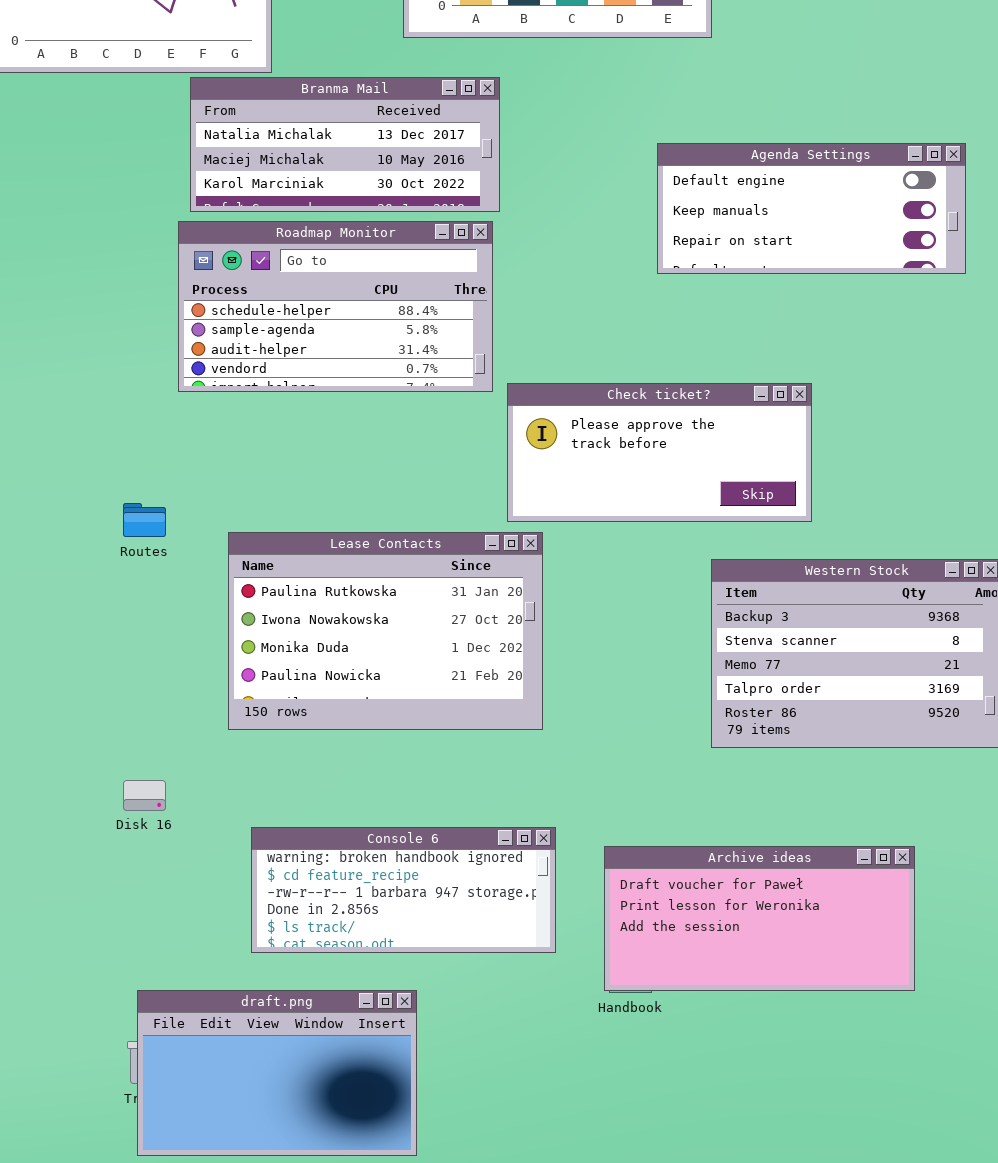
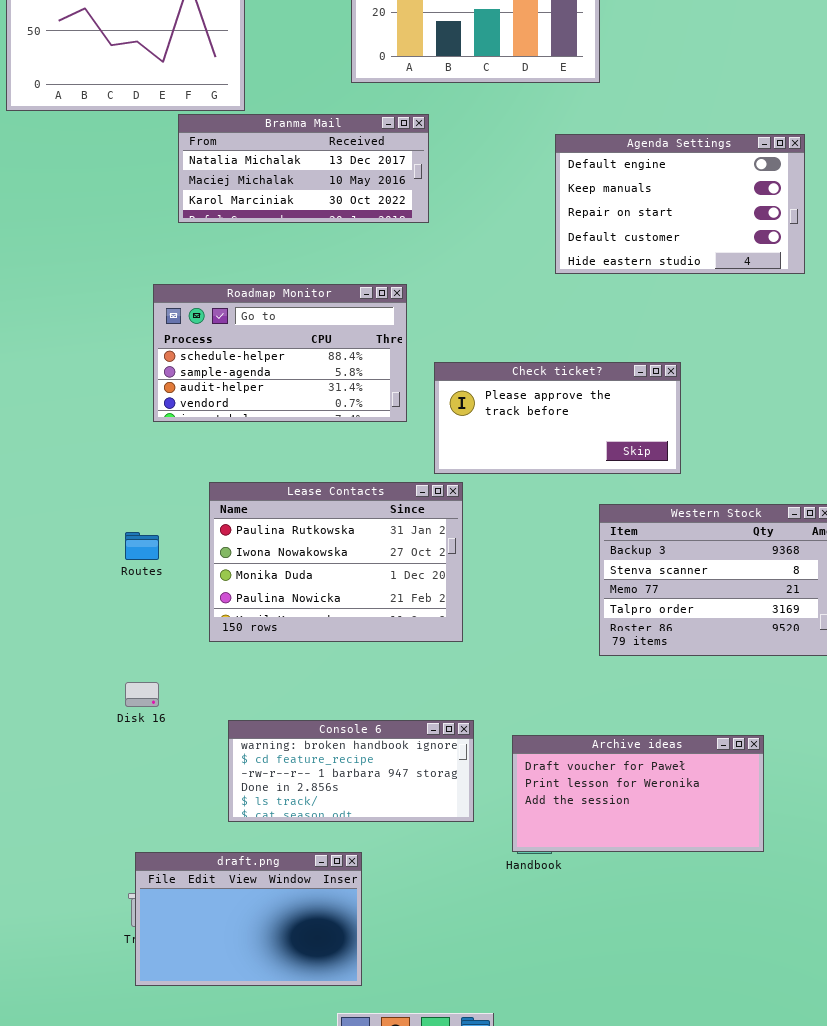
Agenda Settings: [657,143,966,274] -> [555,134,805,274], resized
Roadmap Monitor: [178,221,493,392] -> [153,284,407,422], moved
Routes: [123,503,166,537] -> [125,532,159,560], moved

